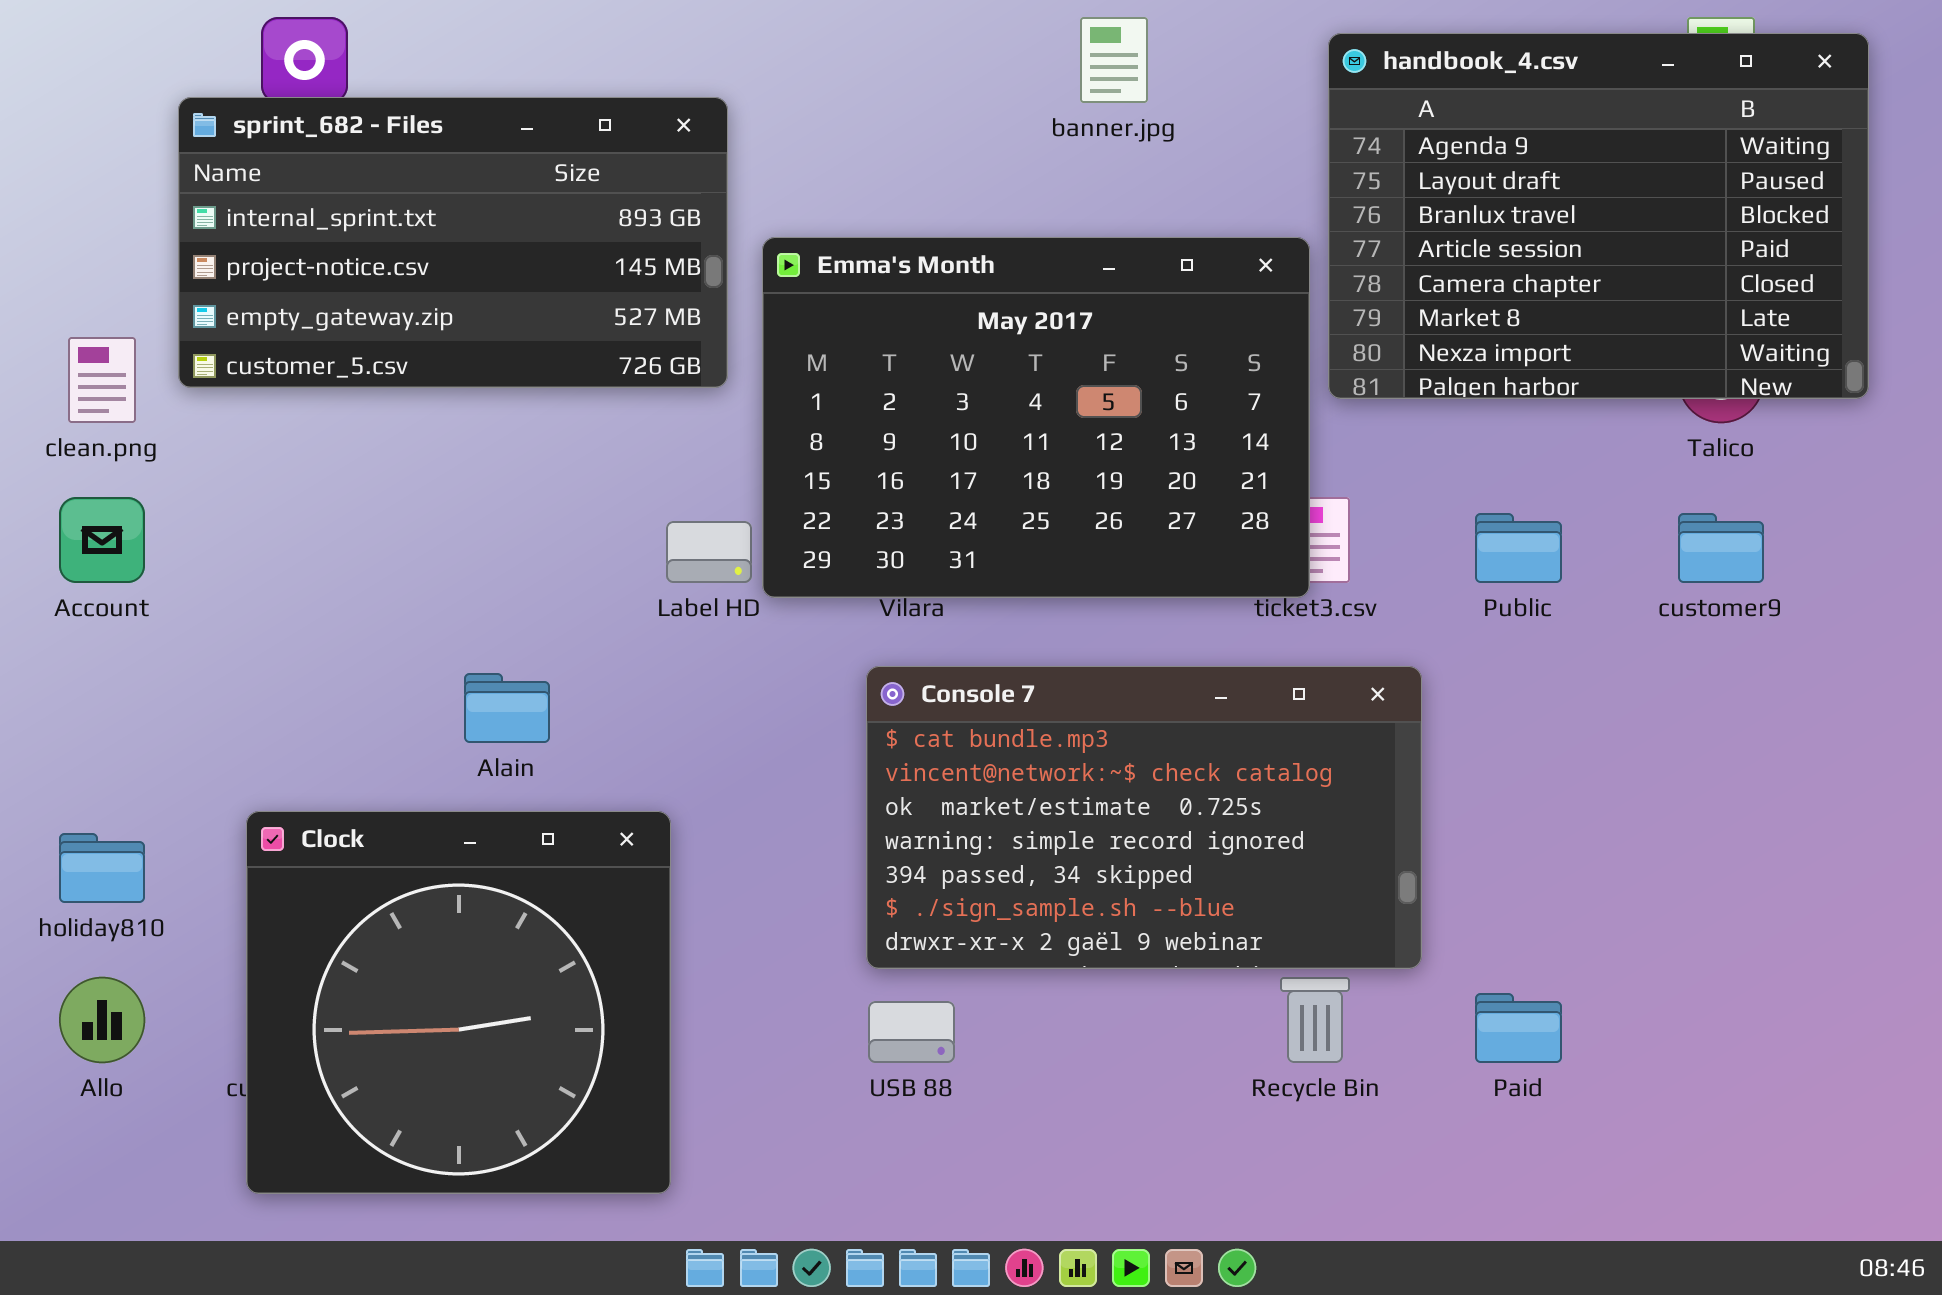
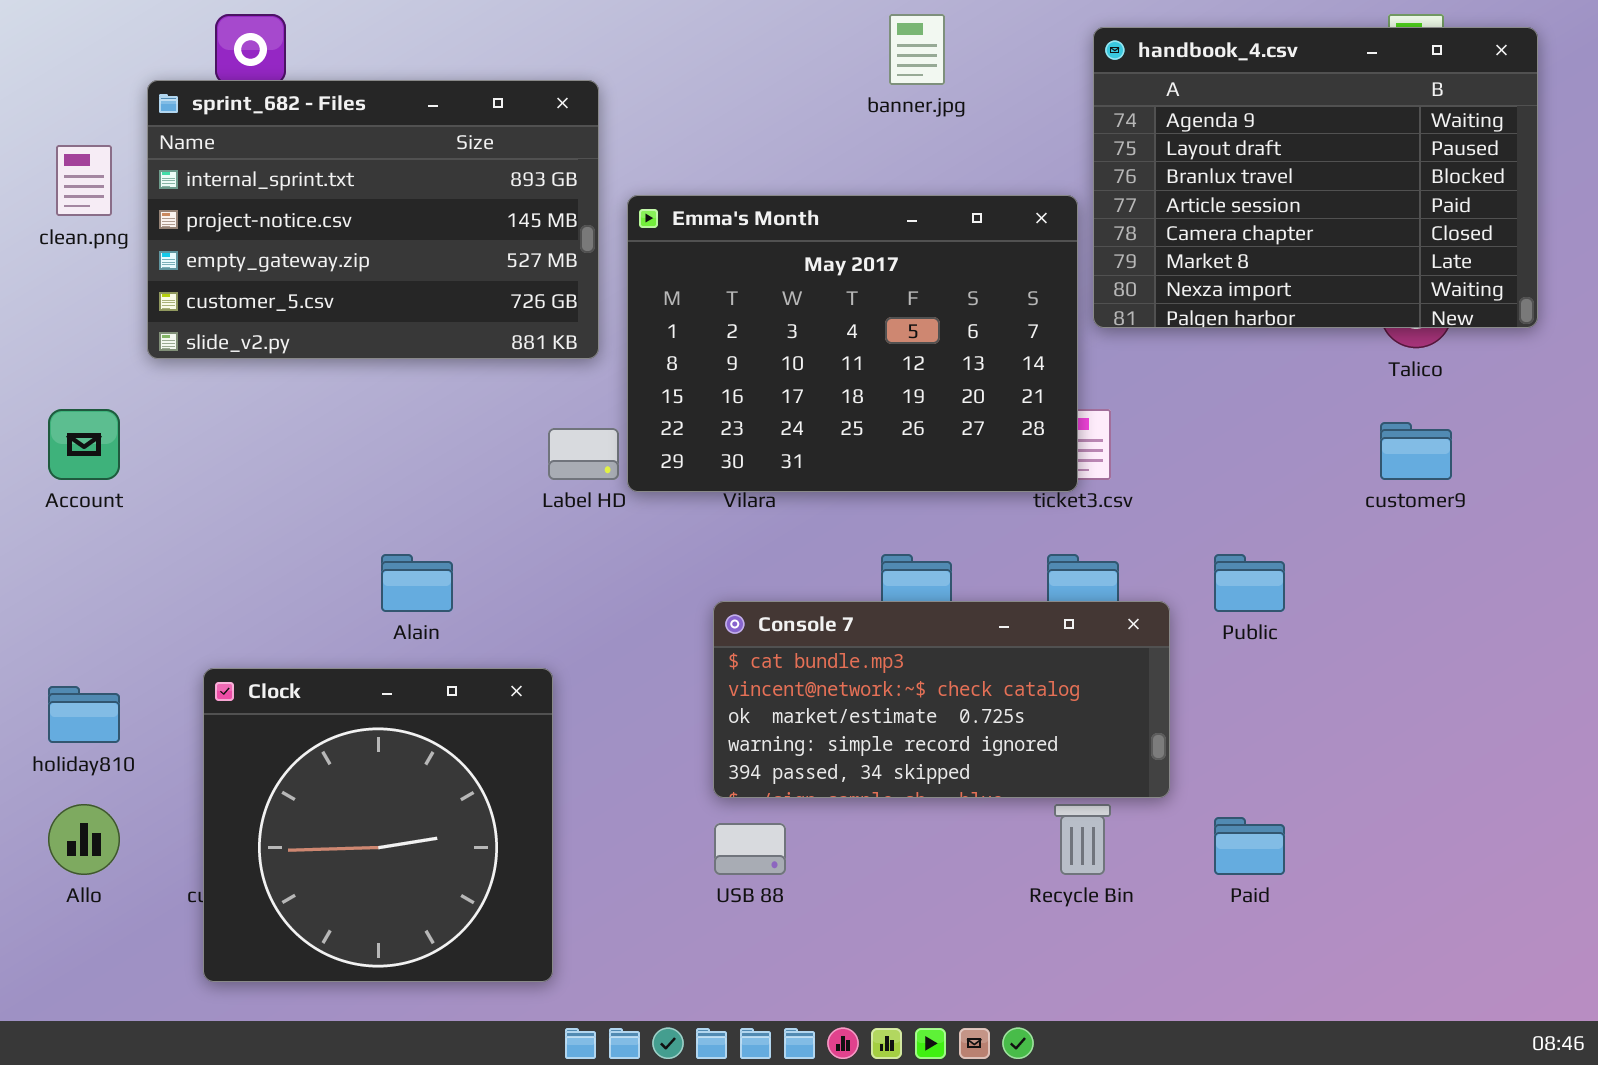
sprint_682 - Files: [178,97,728,388] -> [147,80,599,359], resized
clean.png: [68,337,136,423] -> [56,145,112,216], moved
Public: [1475,513,1562,583] -> [1214,554,1285,612], moved
Console 7: [866,666,1422,969] -> [713,601,1170,798], resized

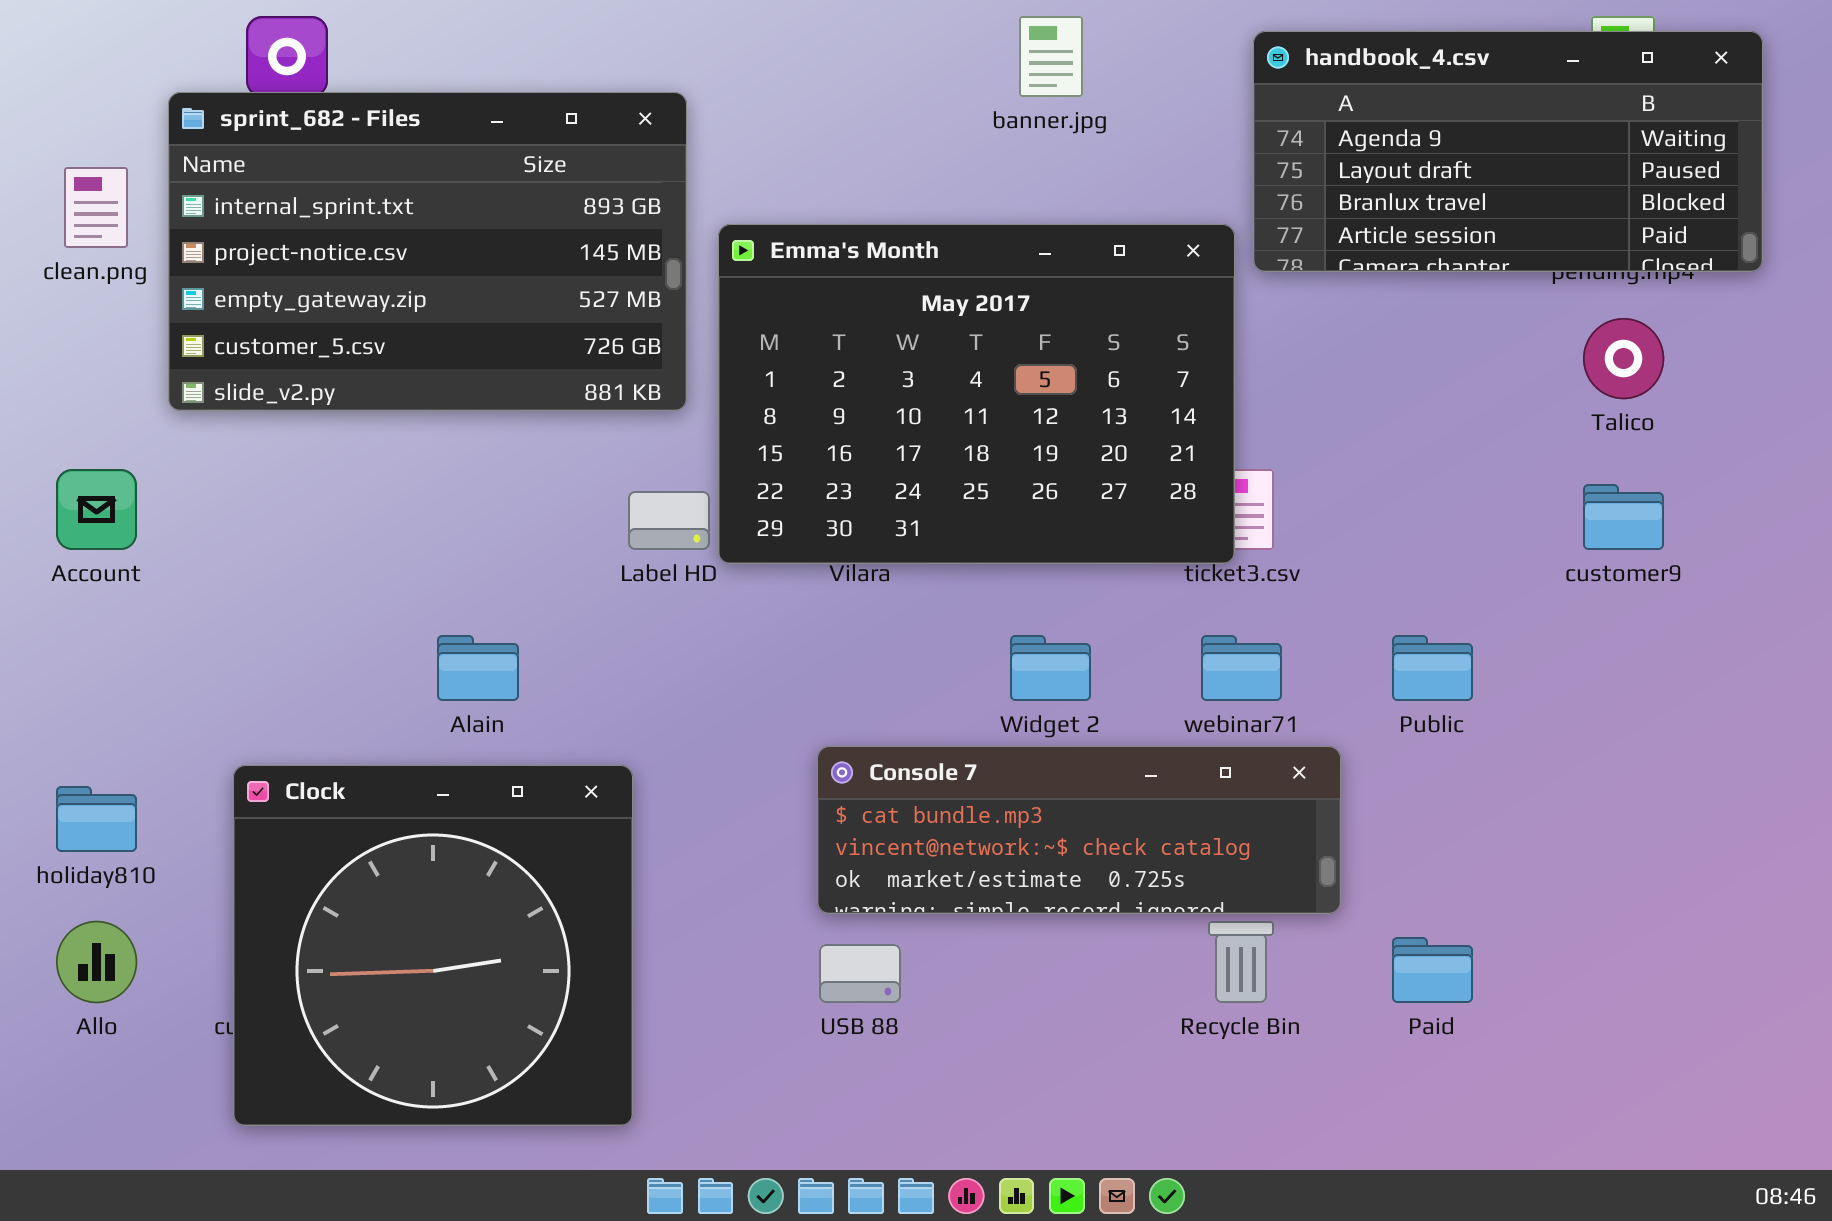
handbook_4.csv: [1093,27,1538,328] -> [1253,31,1763,272], resized
Console 7: [713,601,1170,798] -> [817,746,1341,914], resized

